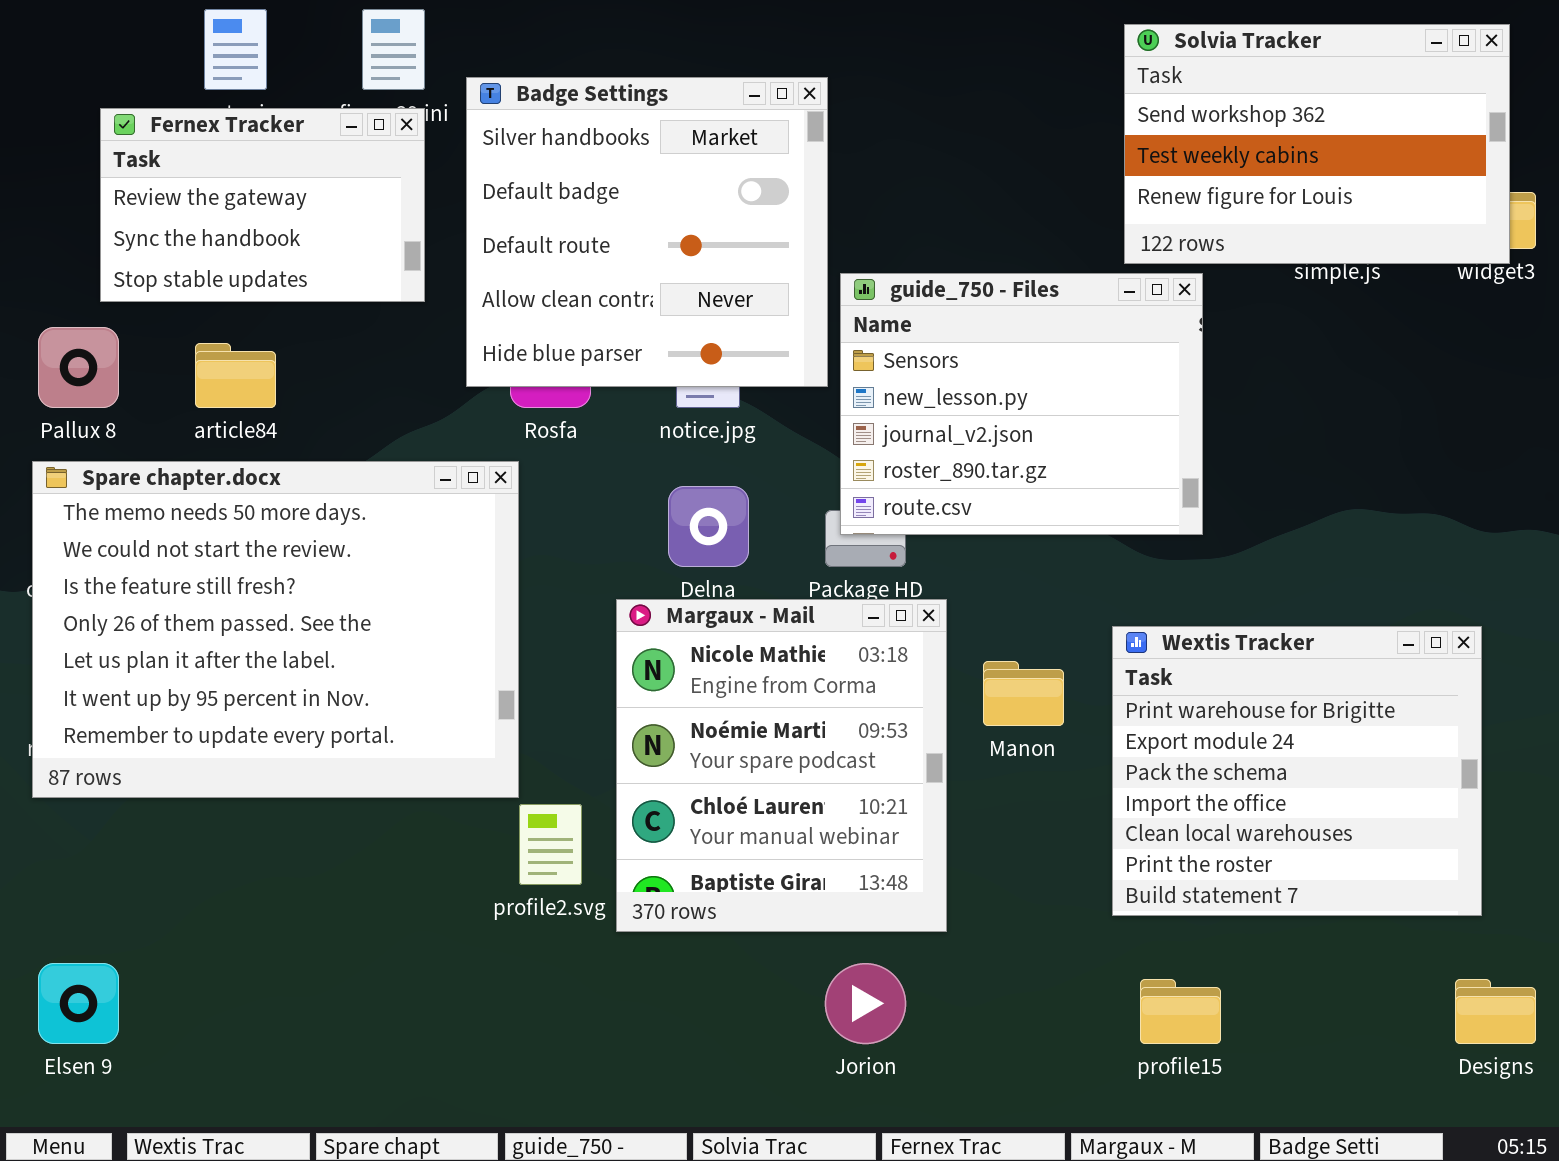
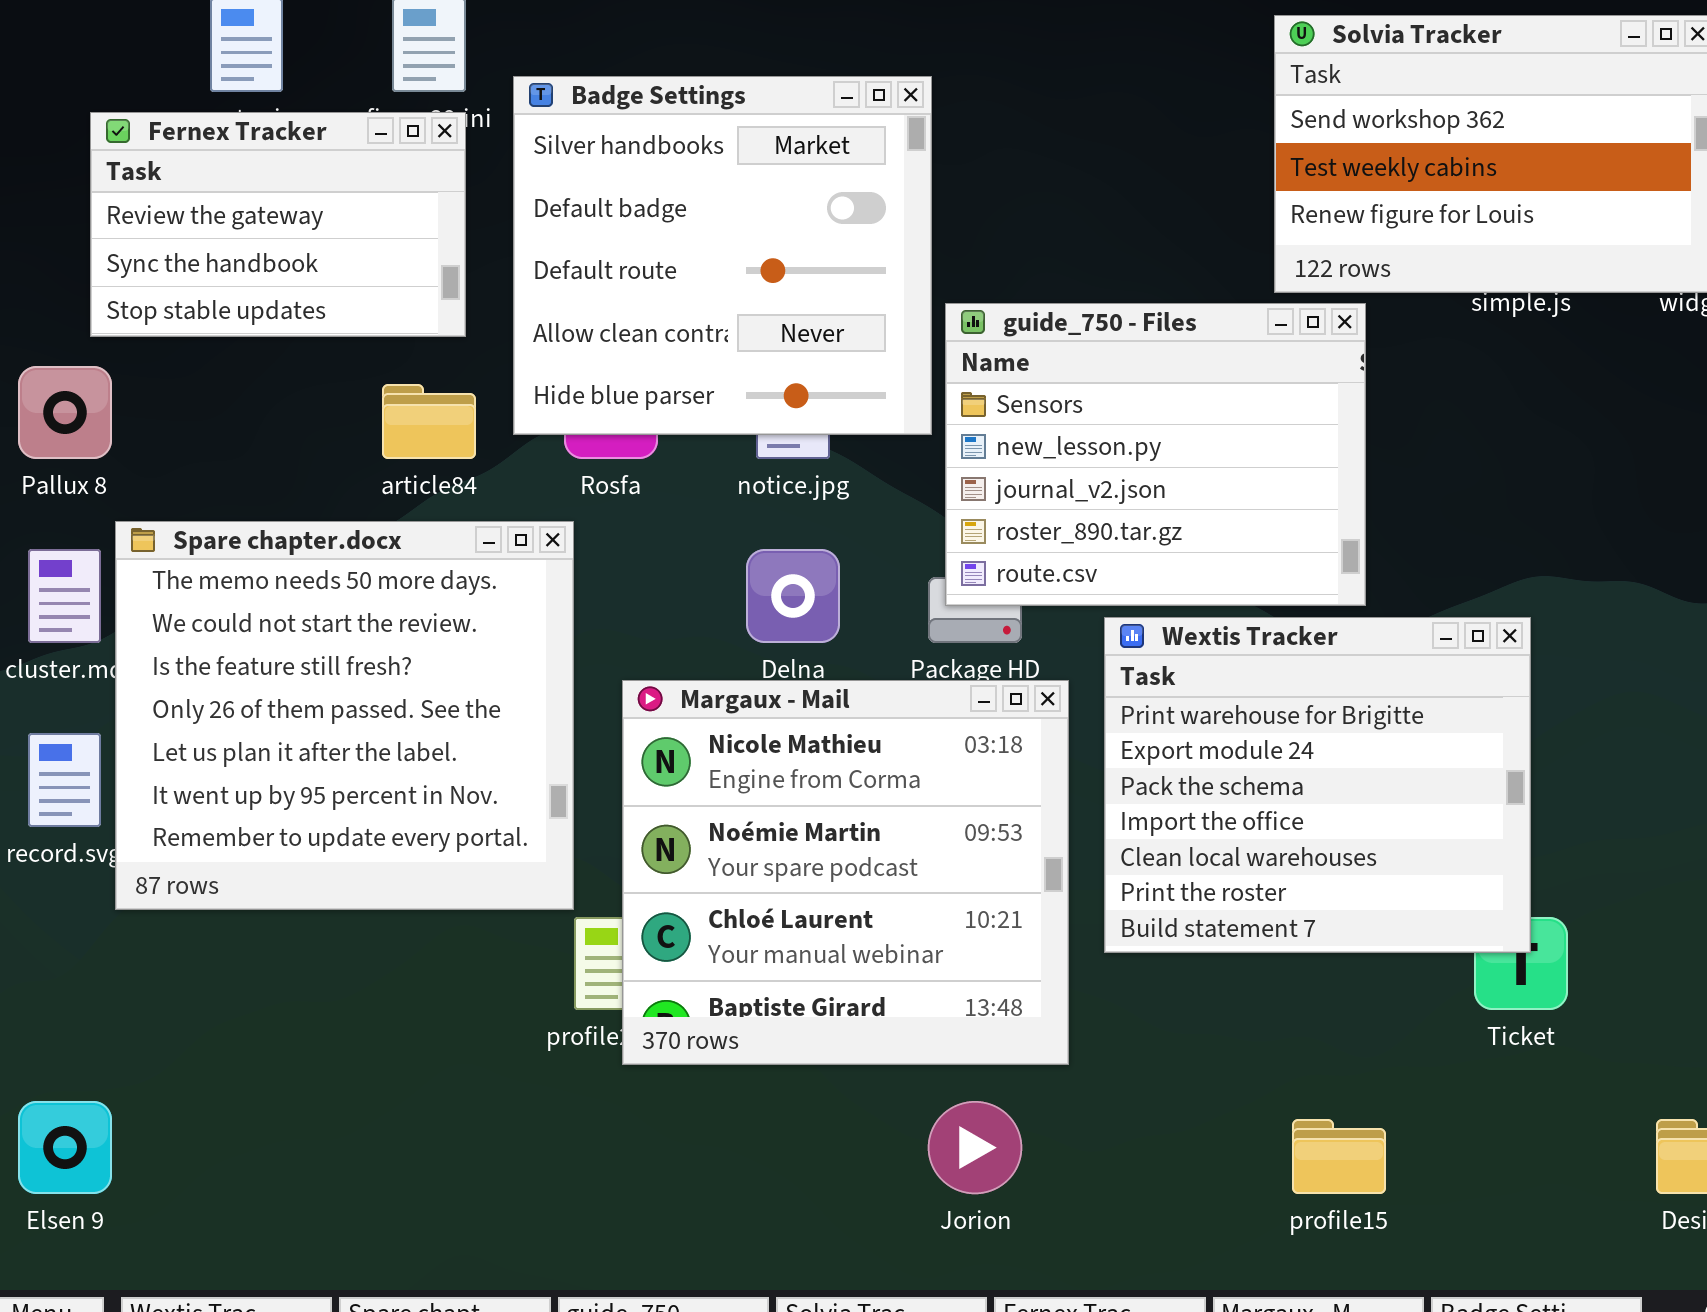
article84: [195,343,276,408] -> [382,384,476,459], moved
Spare chapter.docx: [32,461,519,798] -> [115,521,574,910], resized
Margaux - Mail: [616,599,947,932] -> [622,680,1069,1065], resized
Wextis Tracker: [1112,626,1482,916] -> [1104,617,1531,953], moved

